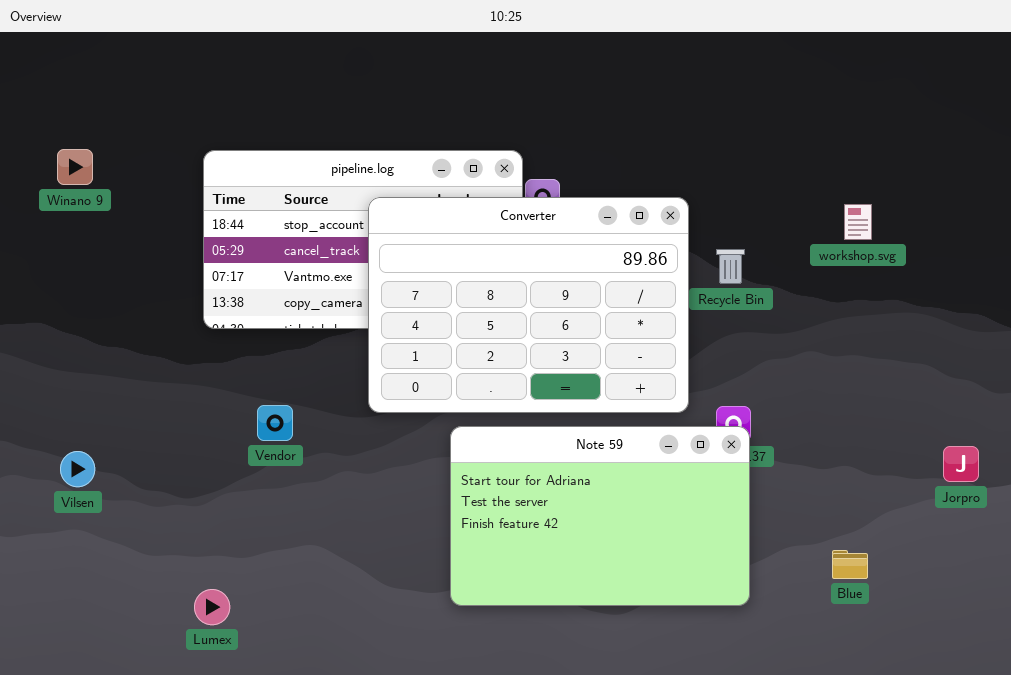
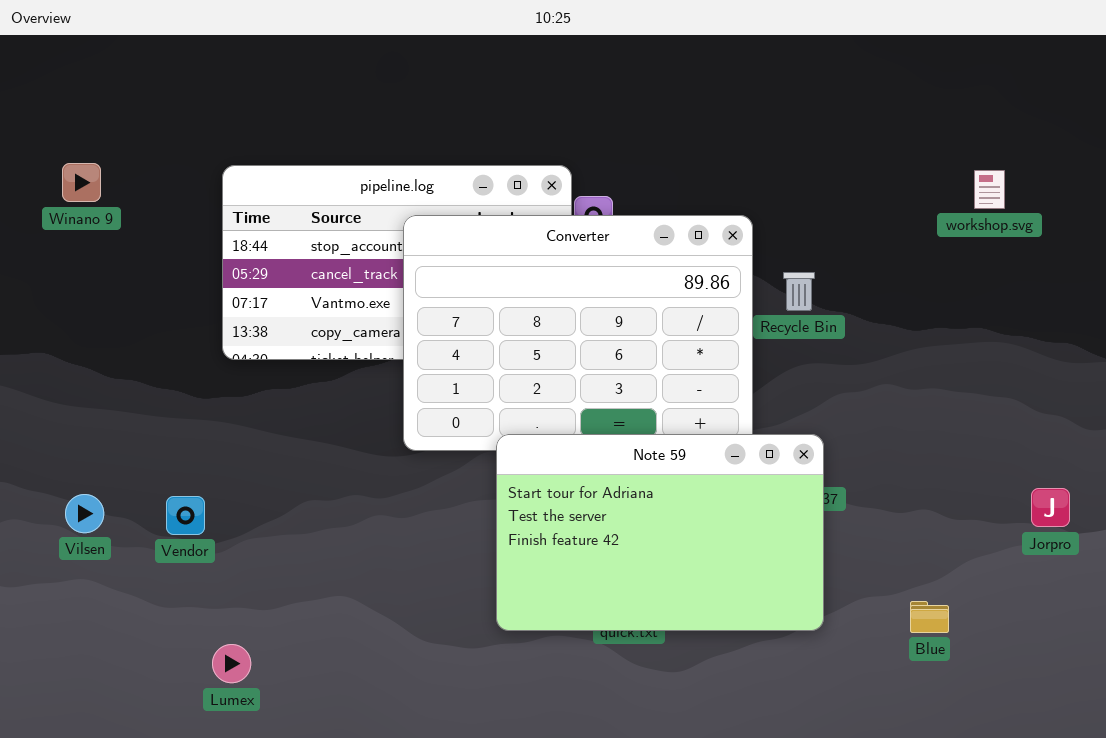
workshop.svg: [844,204,872,240] -> [974,170,1005,209], moved
Vendor: [257,405,293,441] -> [166,496,205,535], moved
Note 59: [450,426,750,606] -> [496,434,824,631], moved

